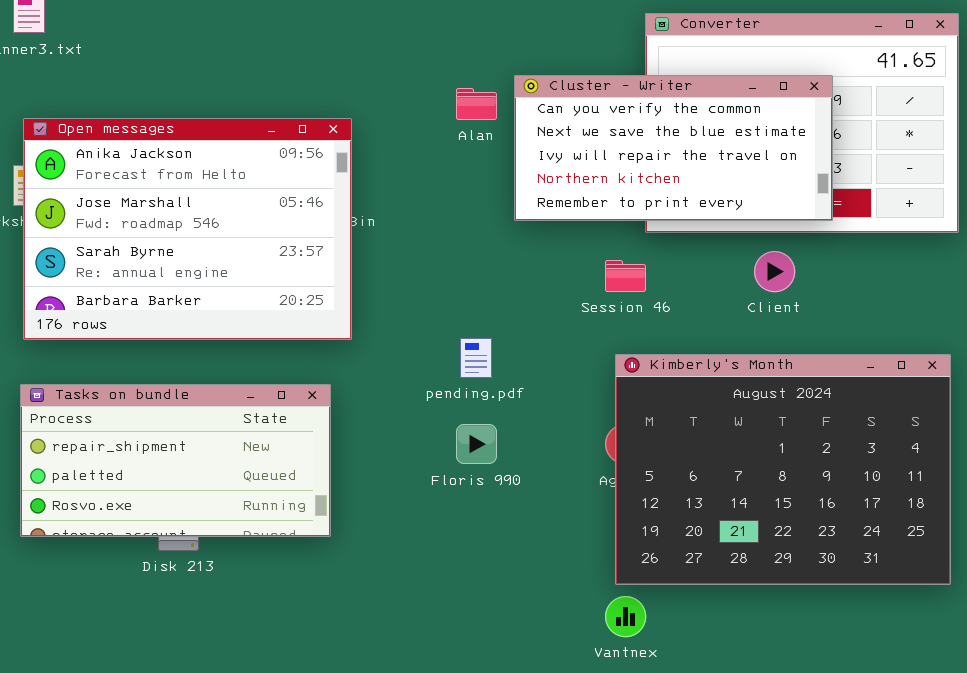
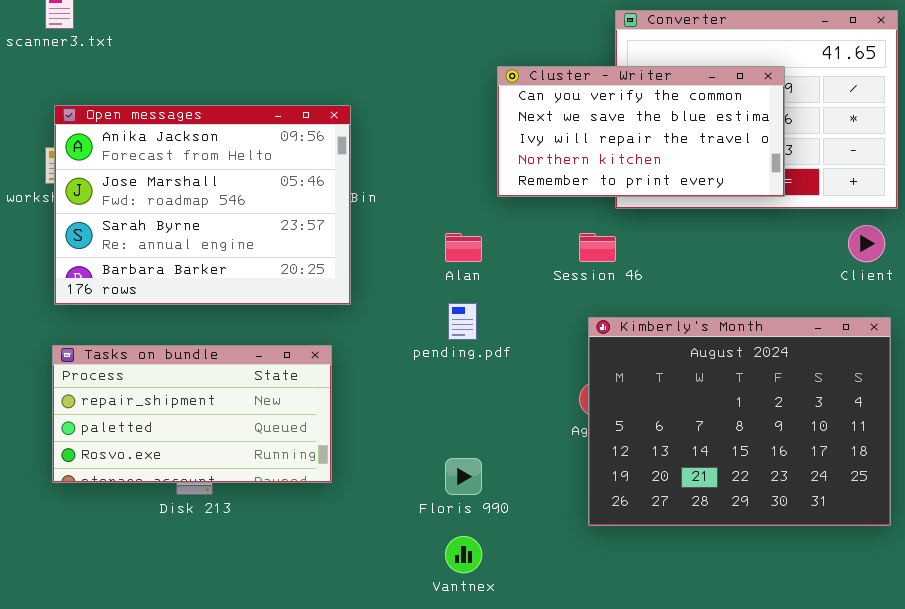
Alan: [456,88,497,120] -> [445,233,482,262], moved
Client: [754,251,795,292] -> [848,225,885,262], moved
Floris 990: [456,424,497,464] -> [445,458,482,495], moved
Vantnex: [605,596,646,637] -> [445,536,482,573], moved

